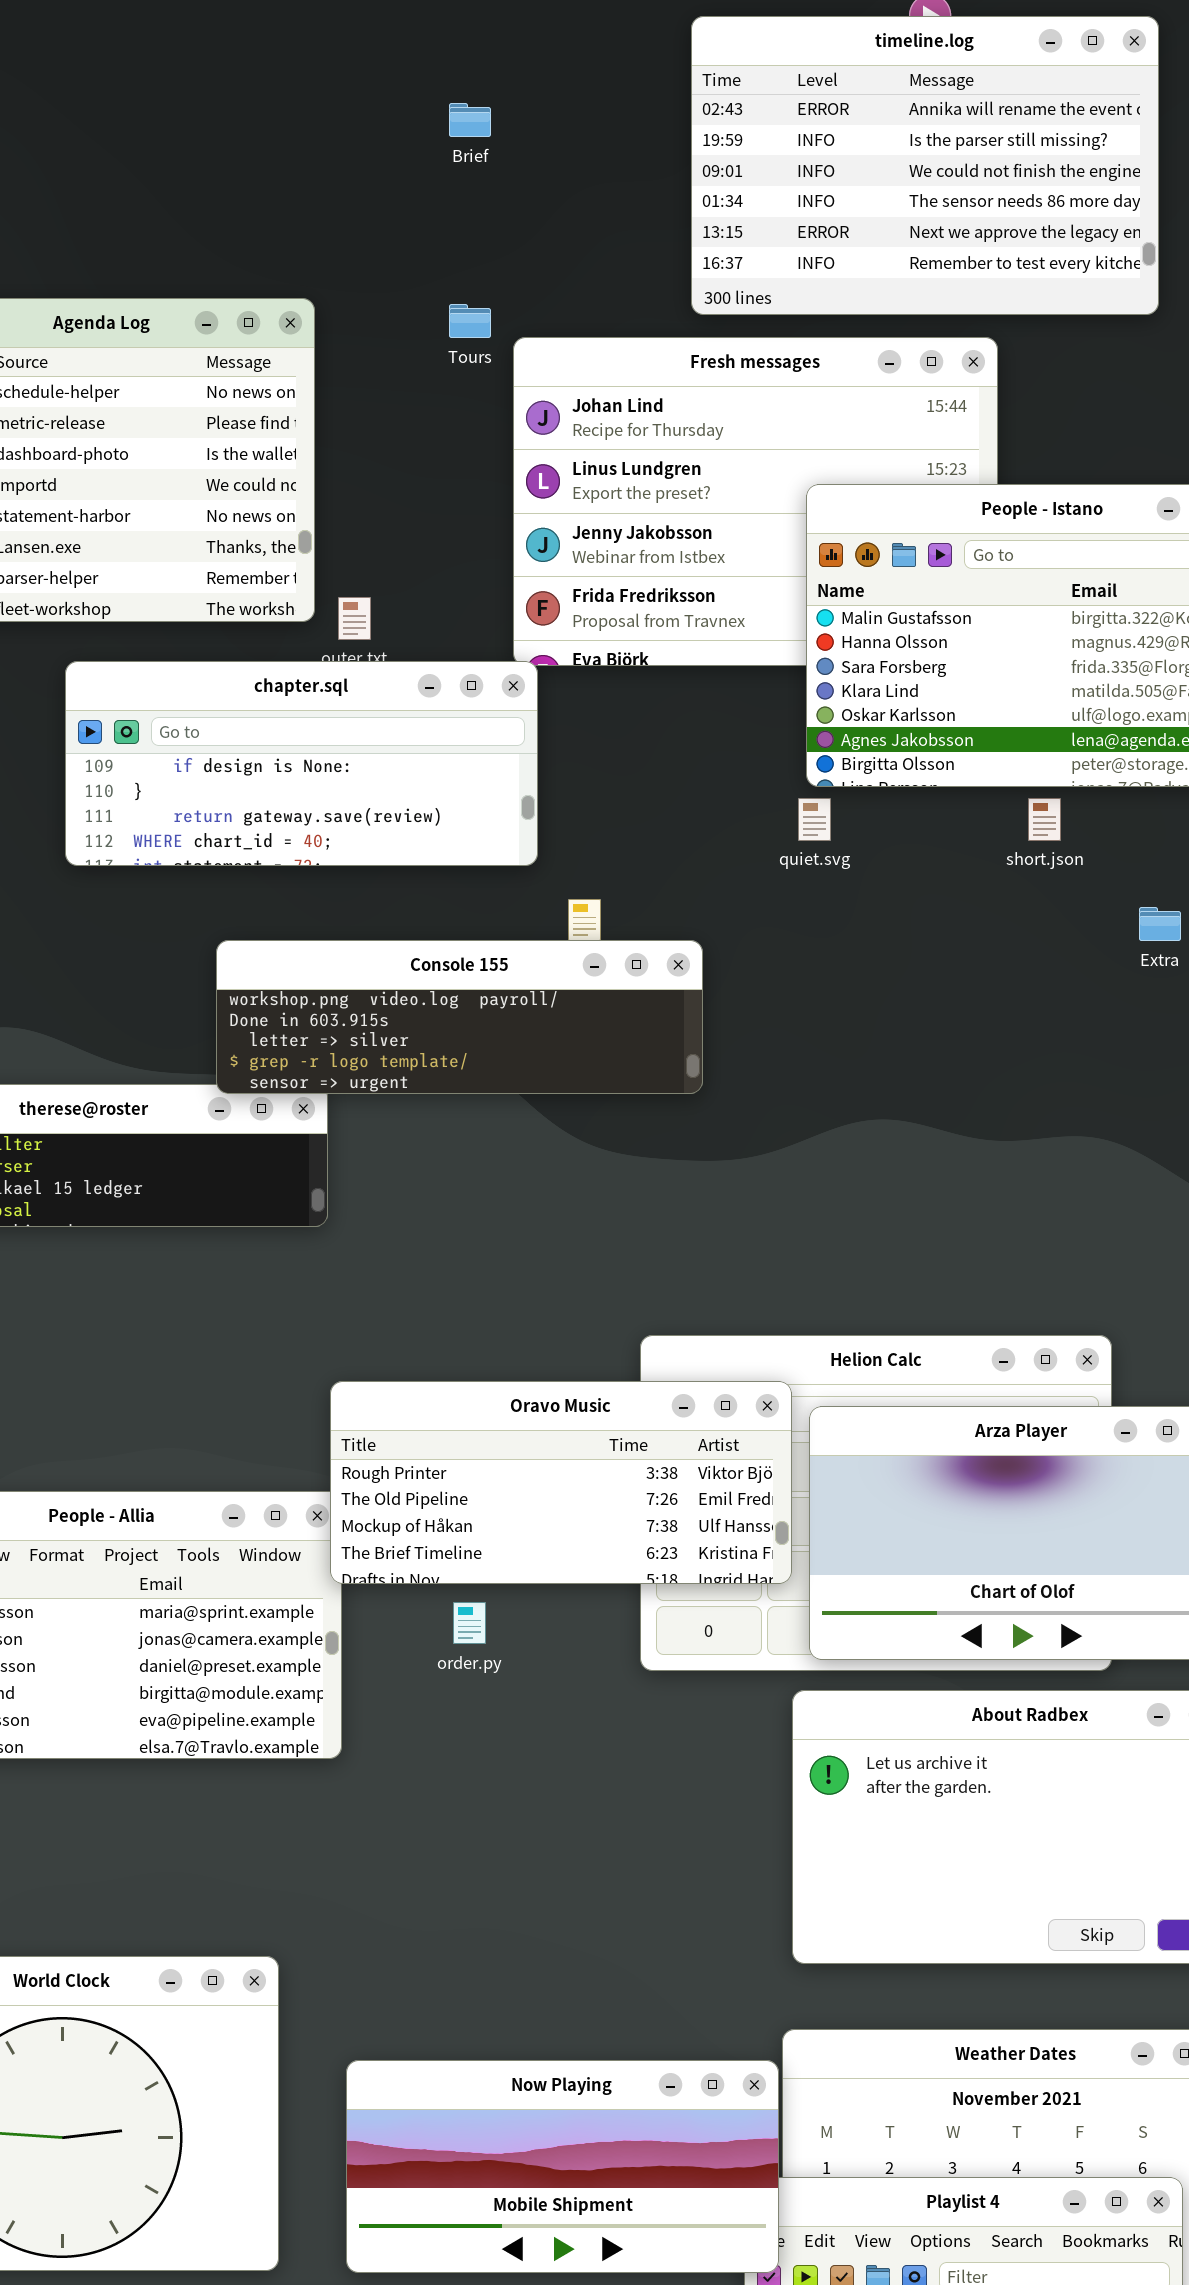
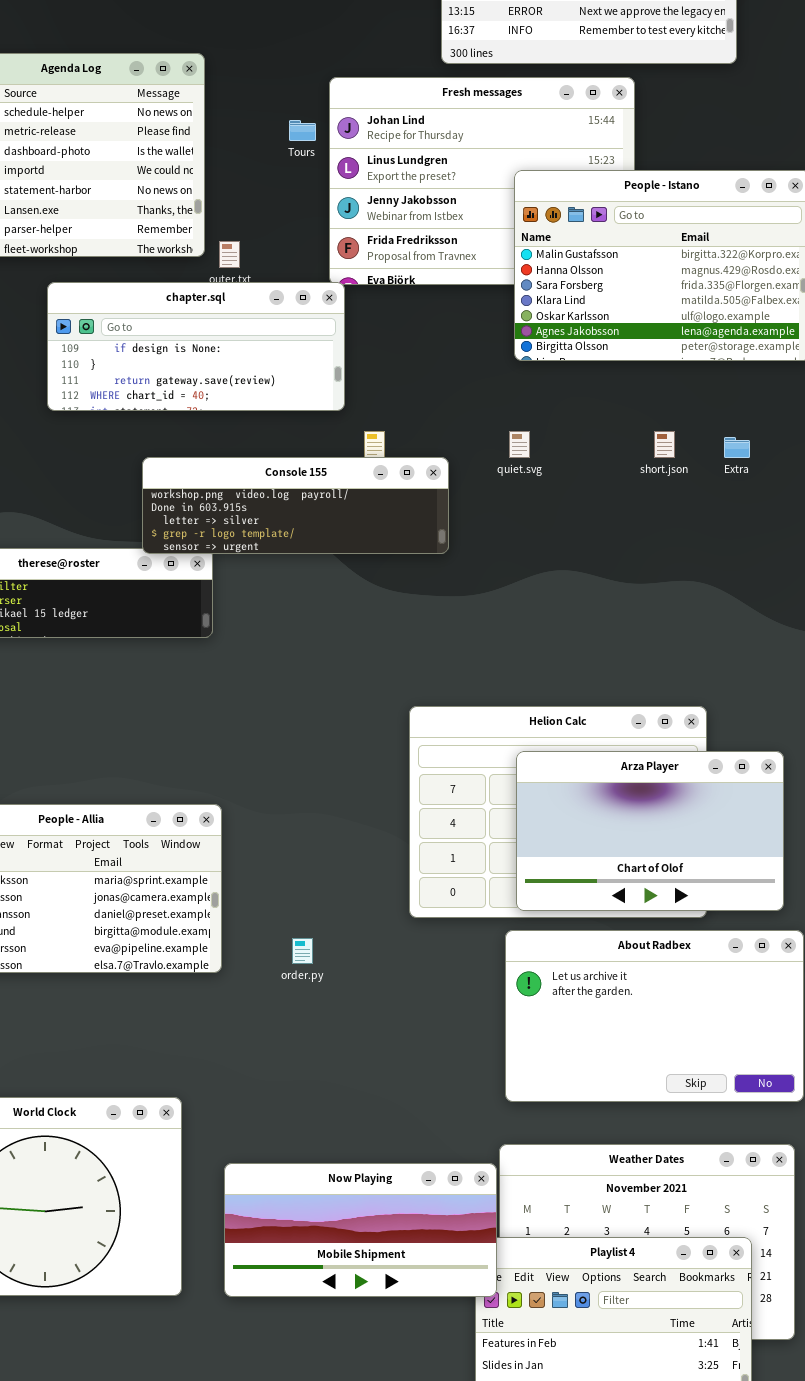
Tours: [449,304,491,338] -> [289,120,316,141], moved
quiet.svg: [798,798,831,841] -> [509,431,530,458], moved
short.json: [1028,798,1061,841] -> [654,431,675,458], moved
Oravo Music: [330,1381,792,1584] -> none, closed
order.py: [453,1602,486,1644] -> [292,938,313,964], moved

